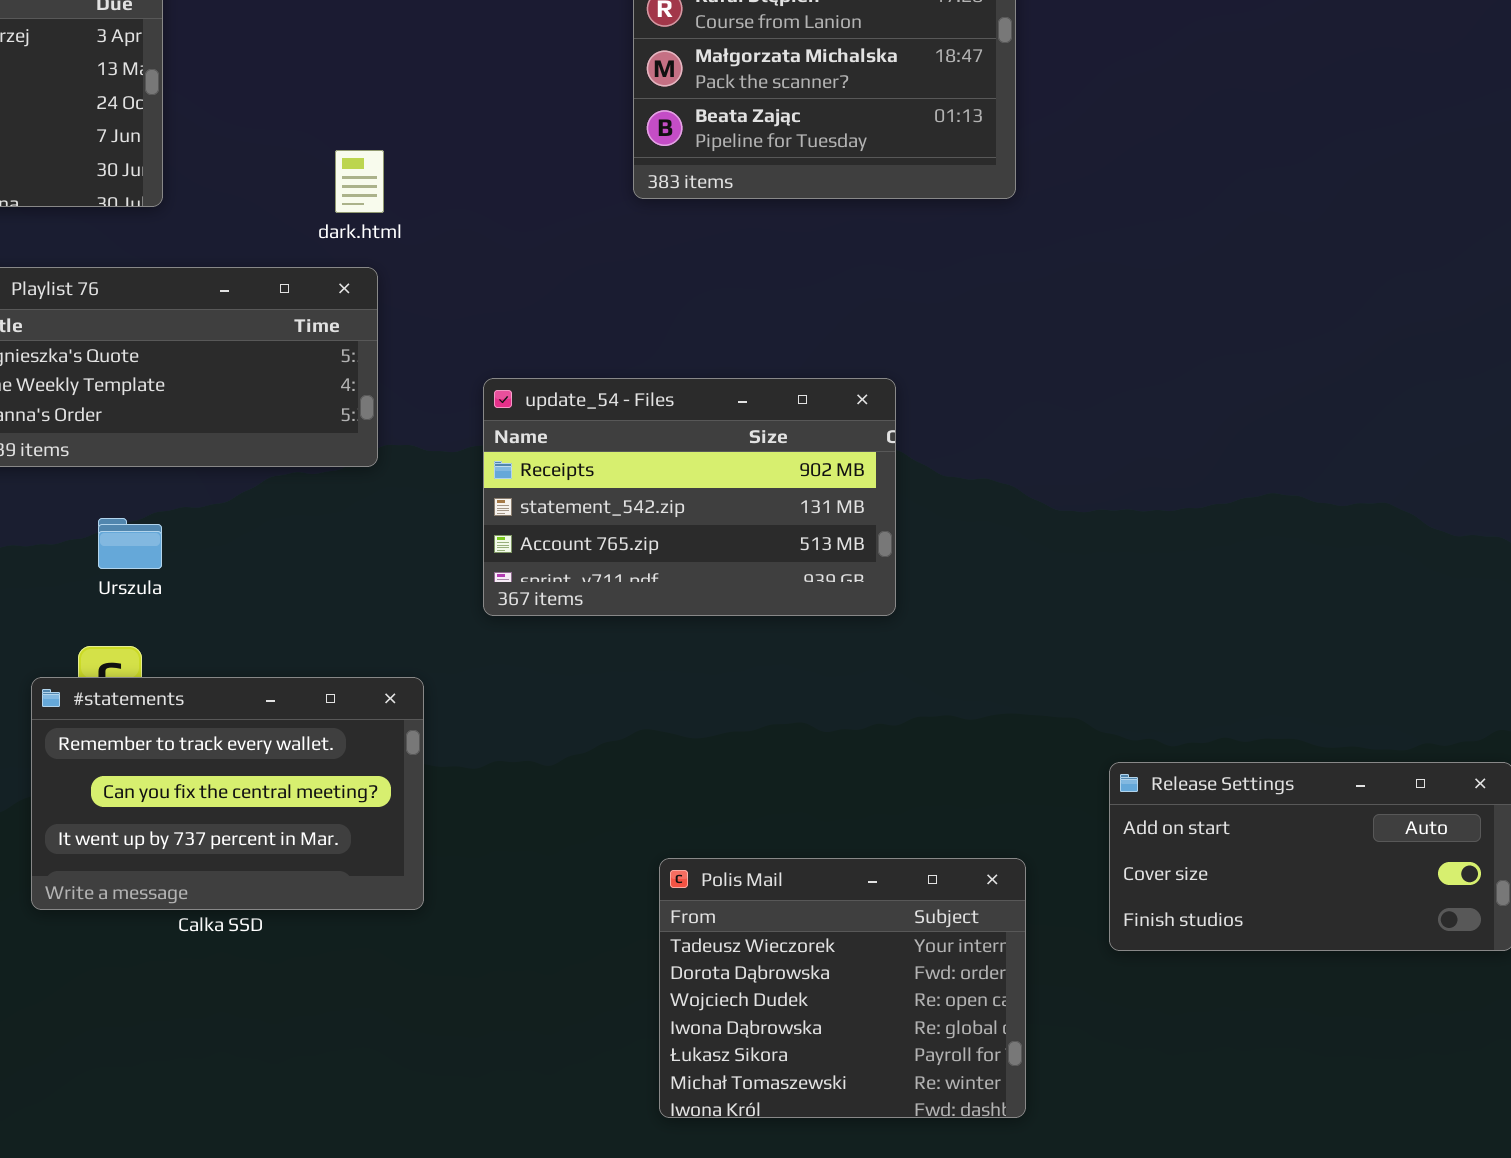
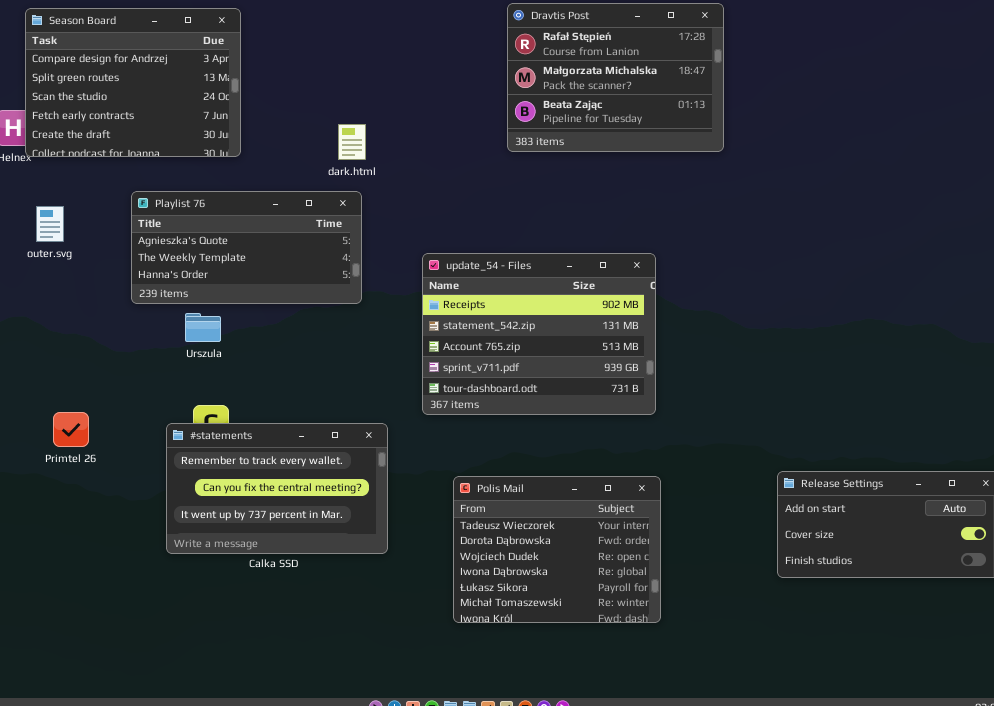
update_54 - Files: [483,378,896,616] -> [422,253,656,415], resized
Urszula: [98,518,162,569] -> [185,313,221,342], moved
Polis Mail: [659,858,1026,1118] -> [453,476,661,623], moved

